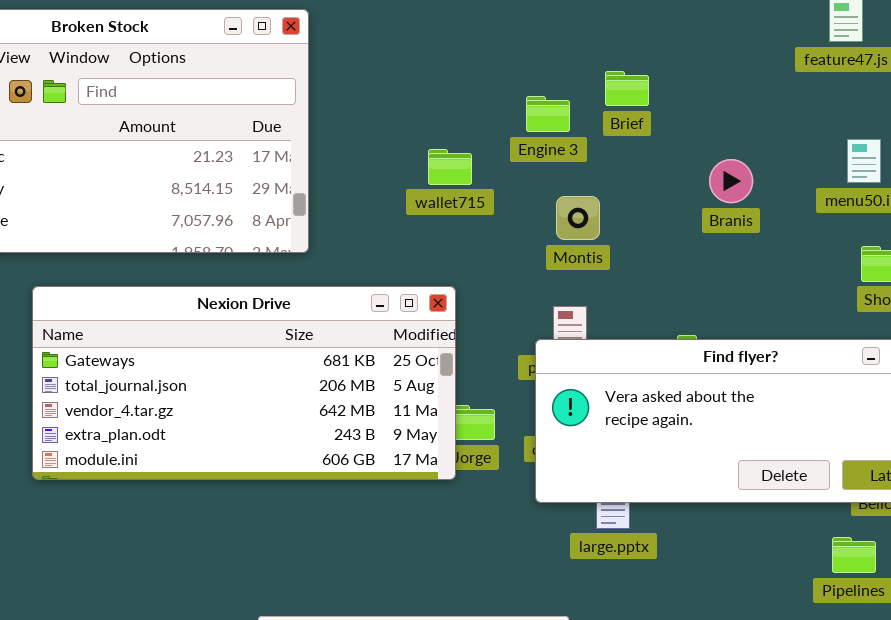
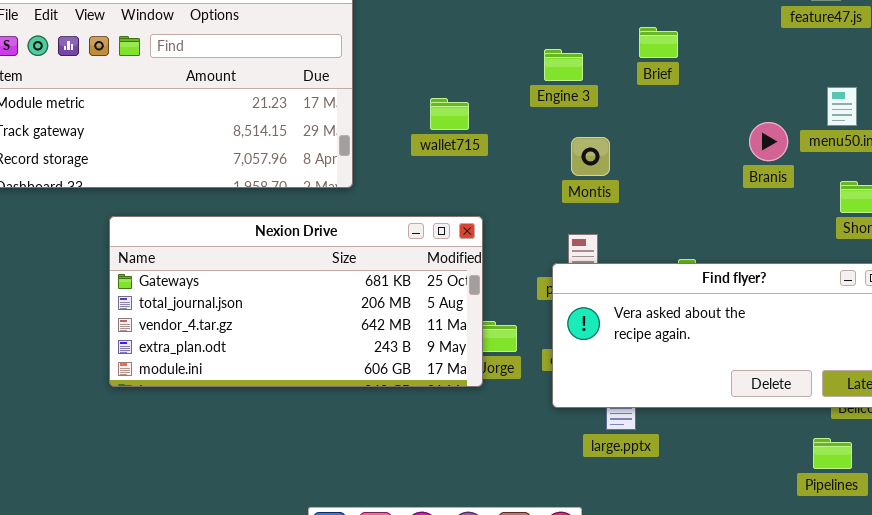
Brief: [605,71,649,106] -> [639,27,678,58], moved
wallet715: [428,149,472,185] -> [430,98,469,130], moved
Branis: [709,159,753,203] -> [749,122,788,161], moved

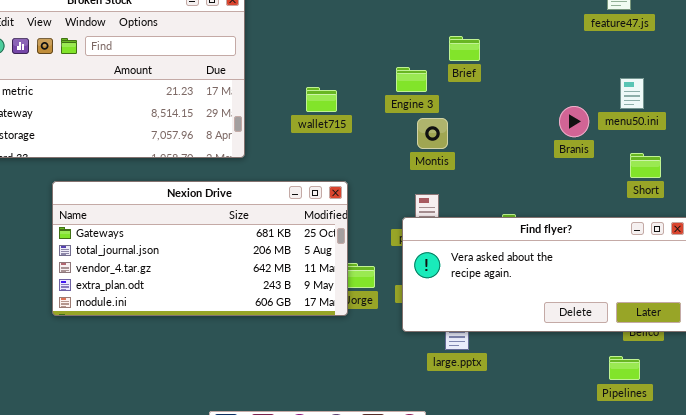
Brief: [639,27,678,58] -> [449,36,480,61], moved
Engine 3: [544,49,583,81] -> [396,67,427,92], moved

